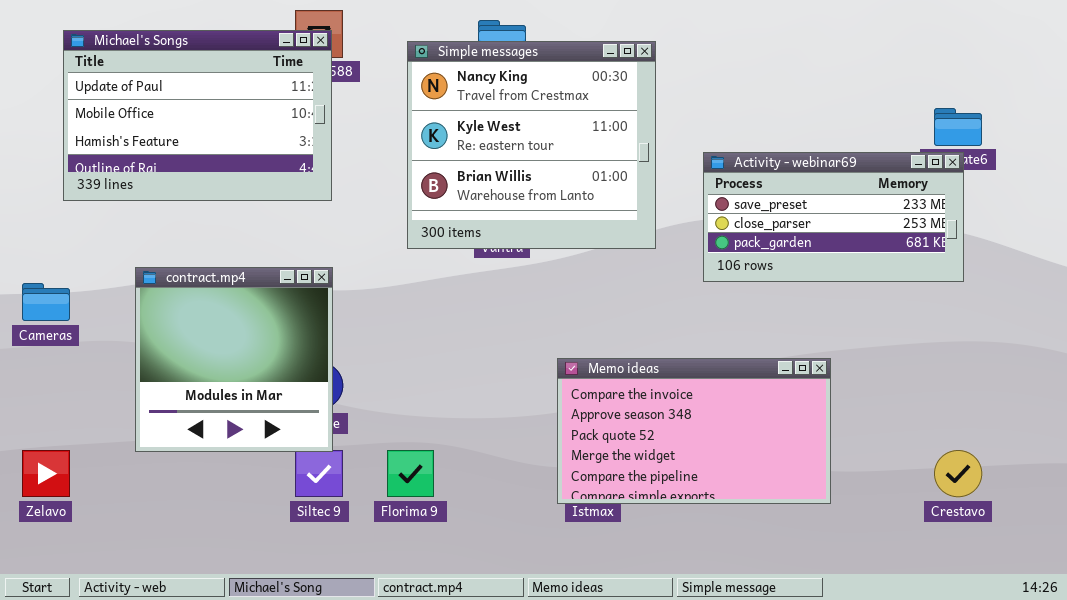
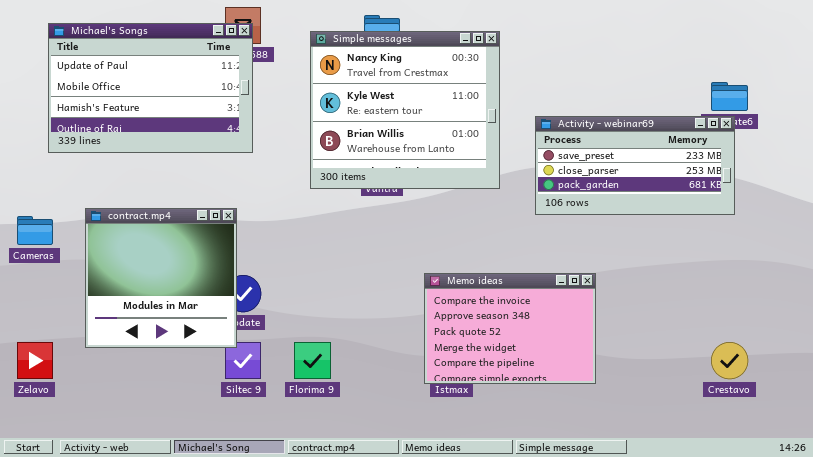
contract.mp4: [135,267,333,452] -> [85,208,237,348], moved
Memo ideas: [557,358,831,504] -> [424,273,596,384], resized

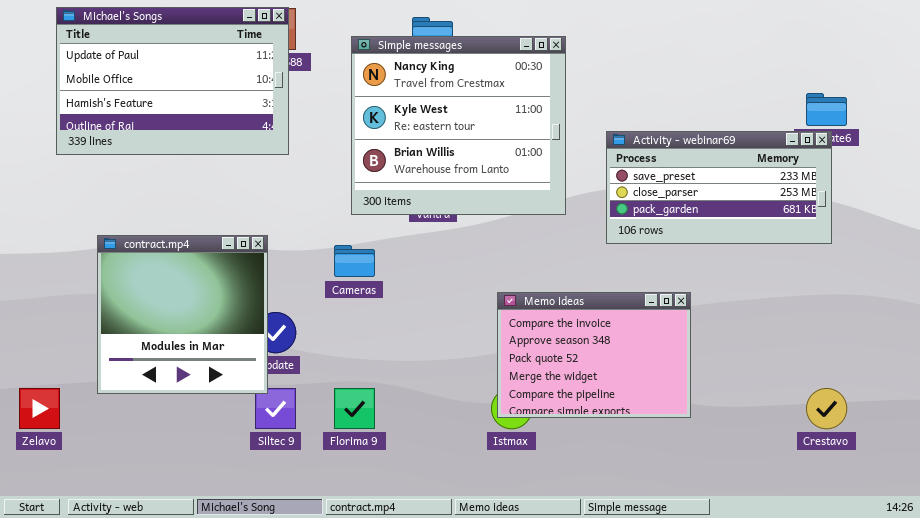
Michael's Songs: [48,23,253,153] -> [56,7,289,155], moved
Cameras: [17,216,53,245] -> [334,245,375,277], moved
Memo ideas: [424,273,596,384] -> [497,292,691,418], moved

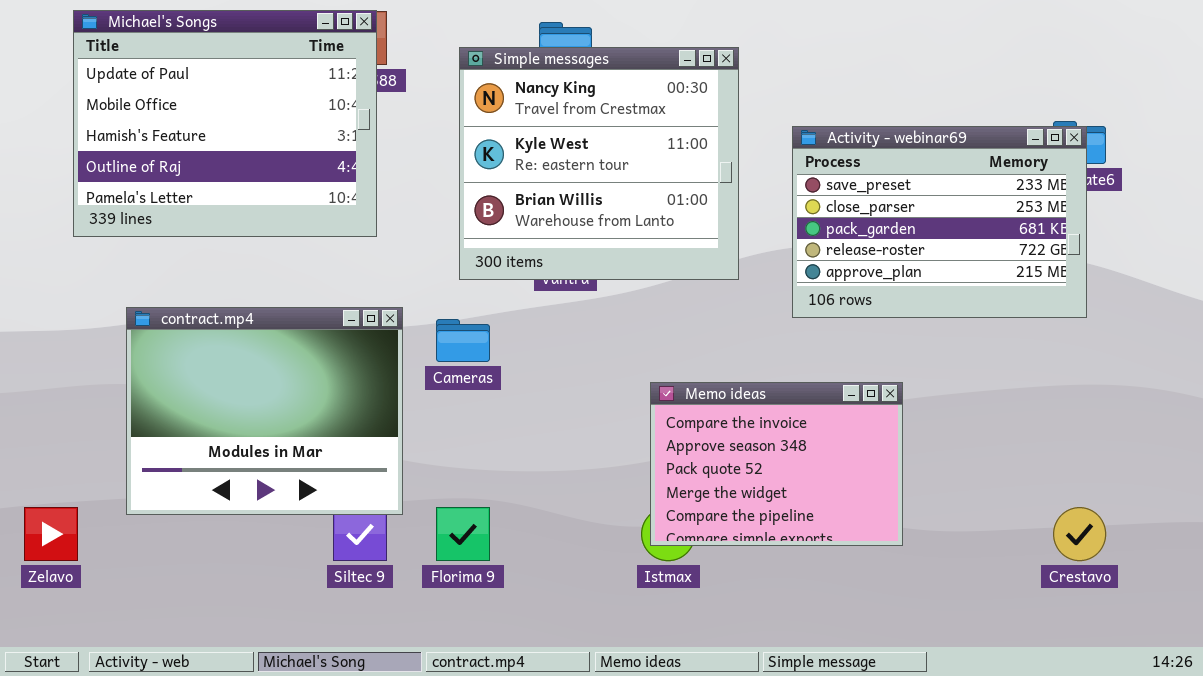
Michael's Songs: [56,7,289,155] -> [73,10,377,237], resized
Activity - webinar69: [606,131,832,244] -> [792,126,1087,318], resized
contract.mp4: [97,235,268,394] -> [126,307,403,515], resized

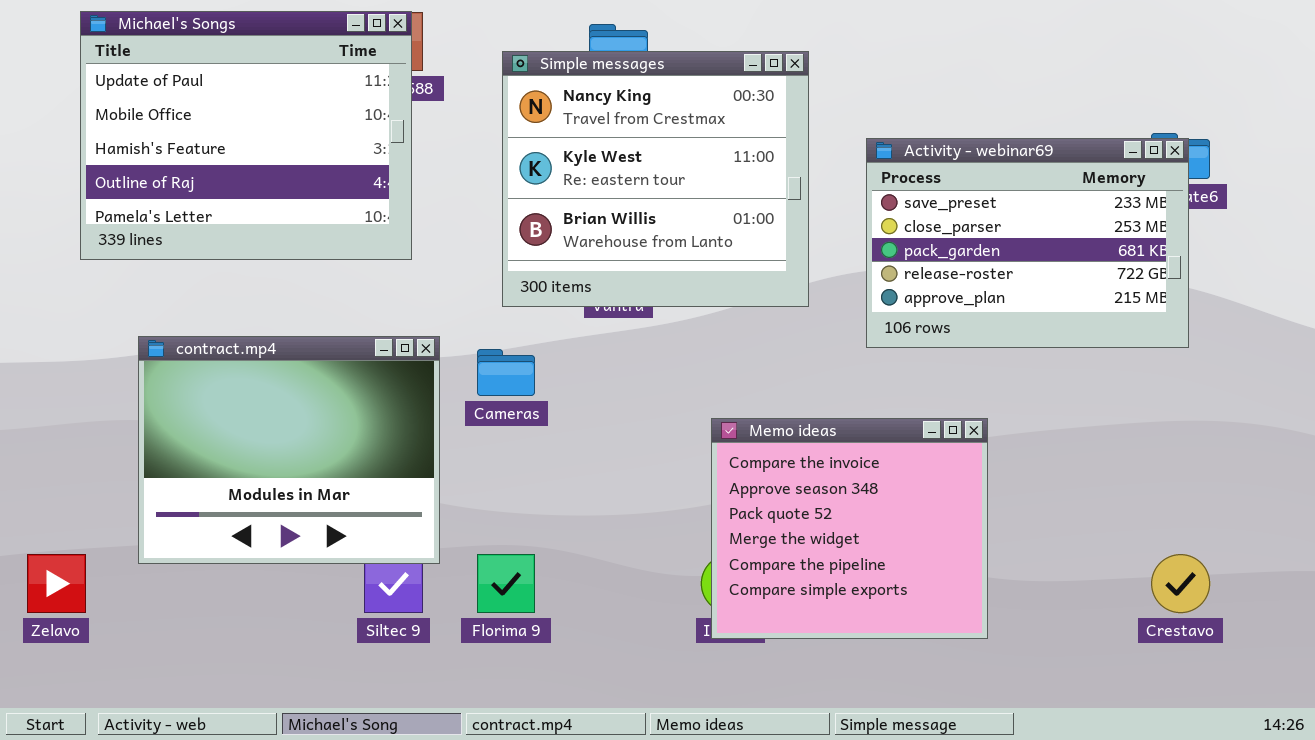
Memo ideas: [650,382,903,546] -> [711,418,988,639], resized

